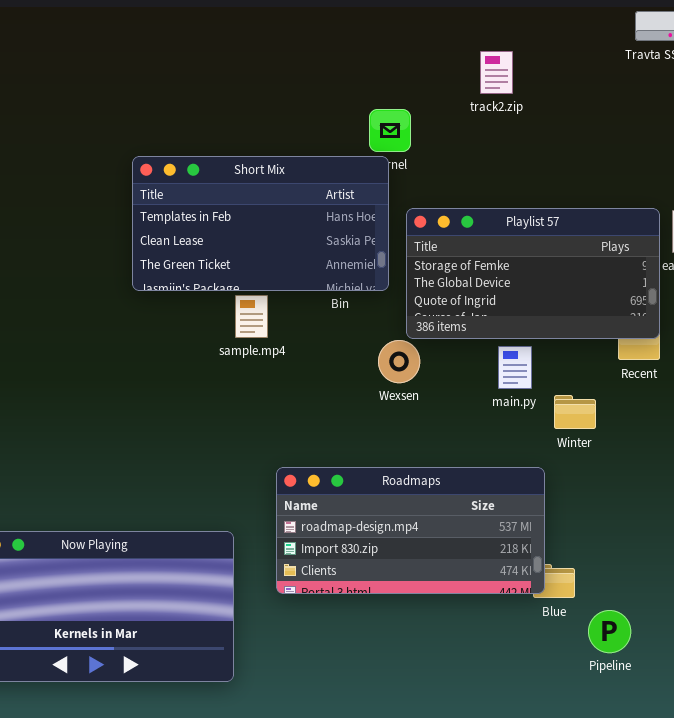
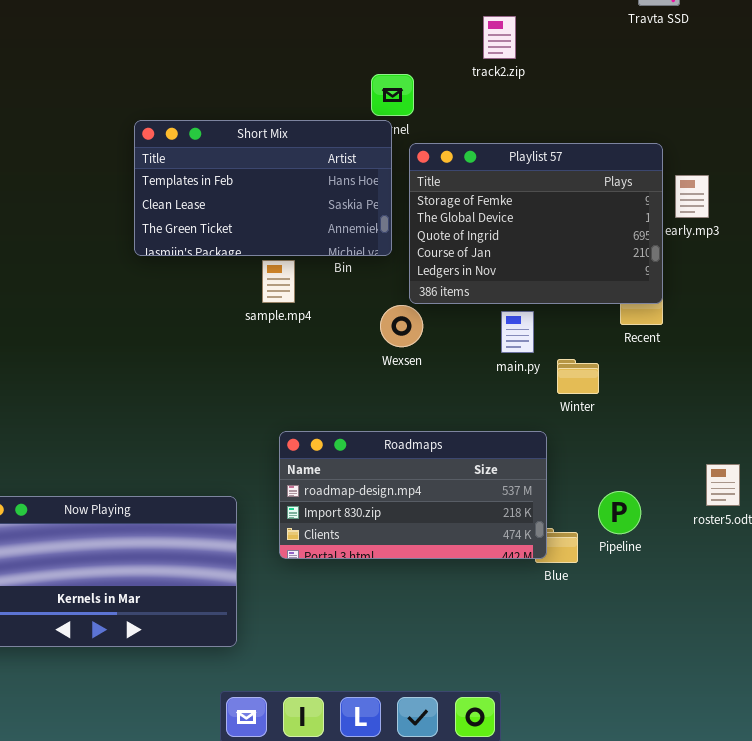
Playlist 57: [406,208,660,339] -> [409,143,663,304], resized
sample.mp4: [235,295,268,338] -> [262,260,295,303], moved
Pipeline: [588,610,631,653] -> [598,491,641,534], moved

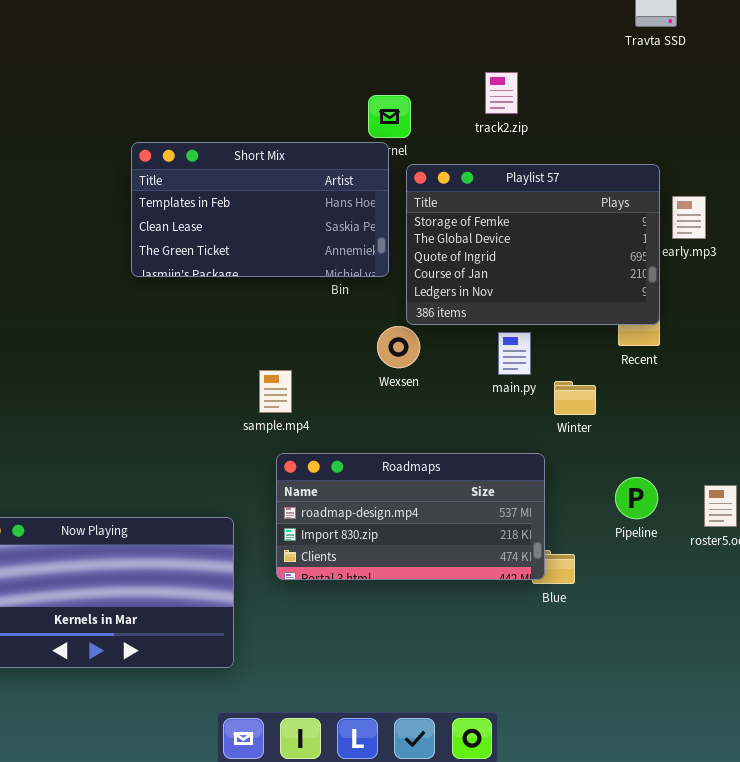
track2.zip: [483,16,516,59] -> [485,72,518,114], moved
sample.mp4: [262,260,295,303] -> [259,370,292,413], moved
Pipeline: [598,491,641,534] -> [615,477,658,519], moved

